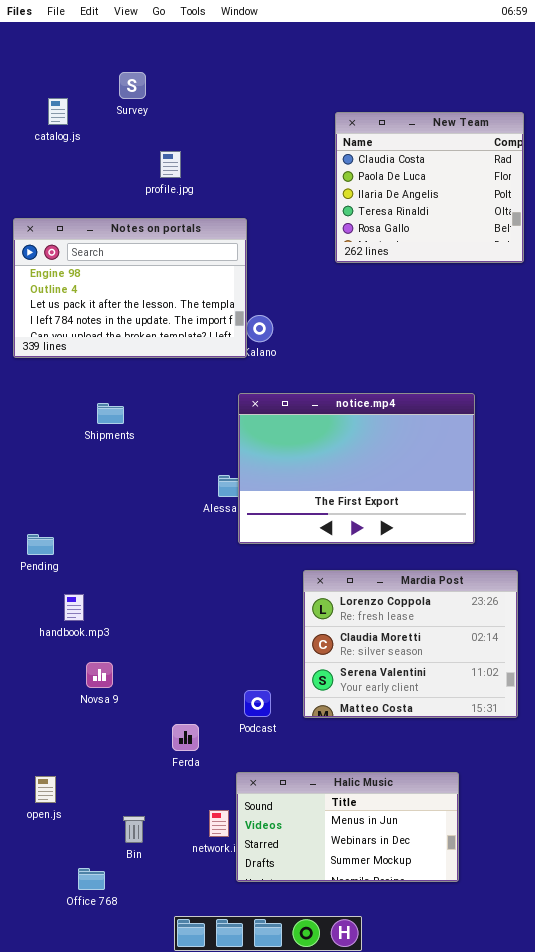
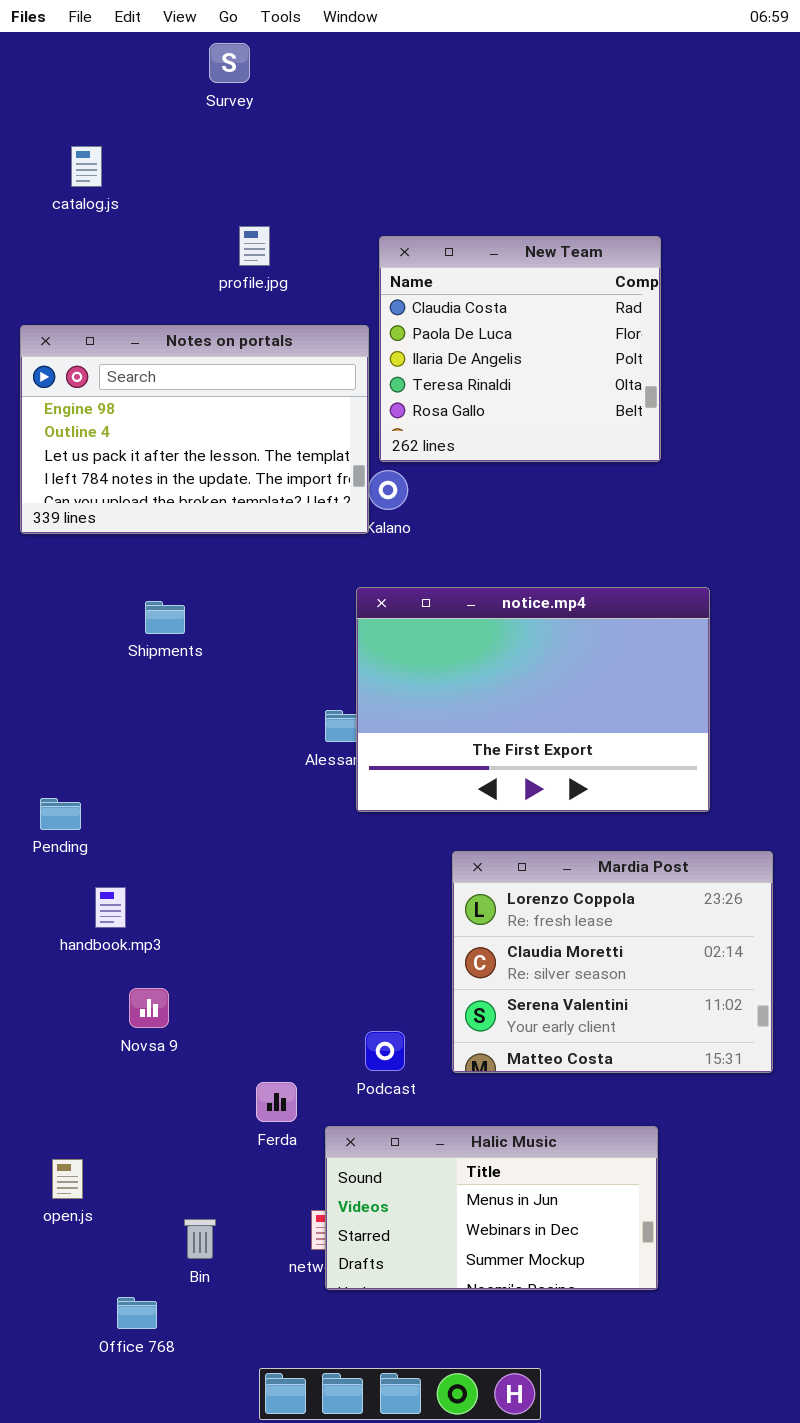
Survey: [119,72,146,99] -> [209,43,250,83], moved
New Team: [335,112,524,263] -> [379,236,661,462], moved
Halic Music: [236,772,459,882] -> [325,1126,658,1290], moved

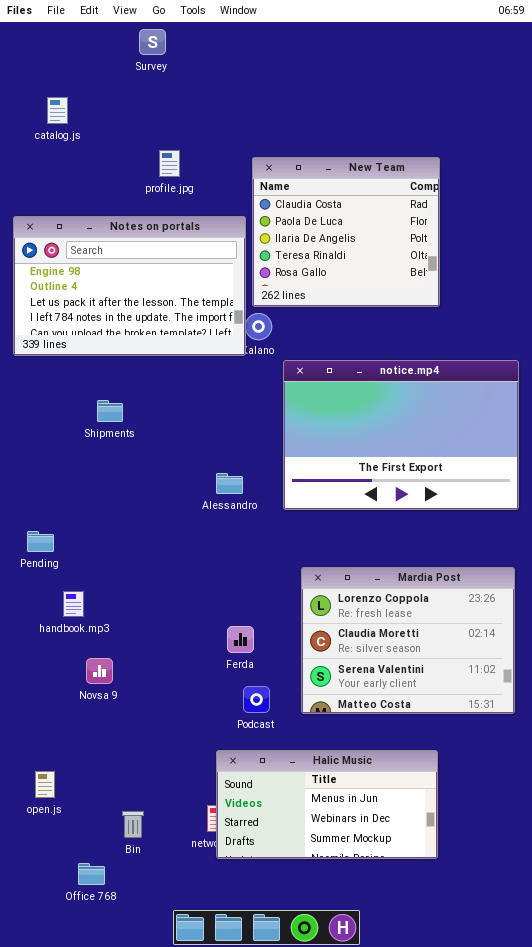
notice.mp4: [356,587,710,812] -> [283,360,519,510], moved
Ferda: [256,1082,297,1122] -> [227,626,254,653], moved

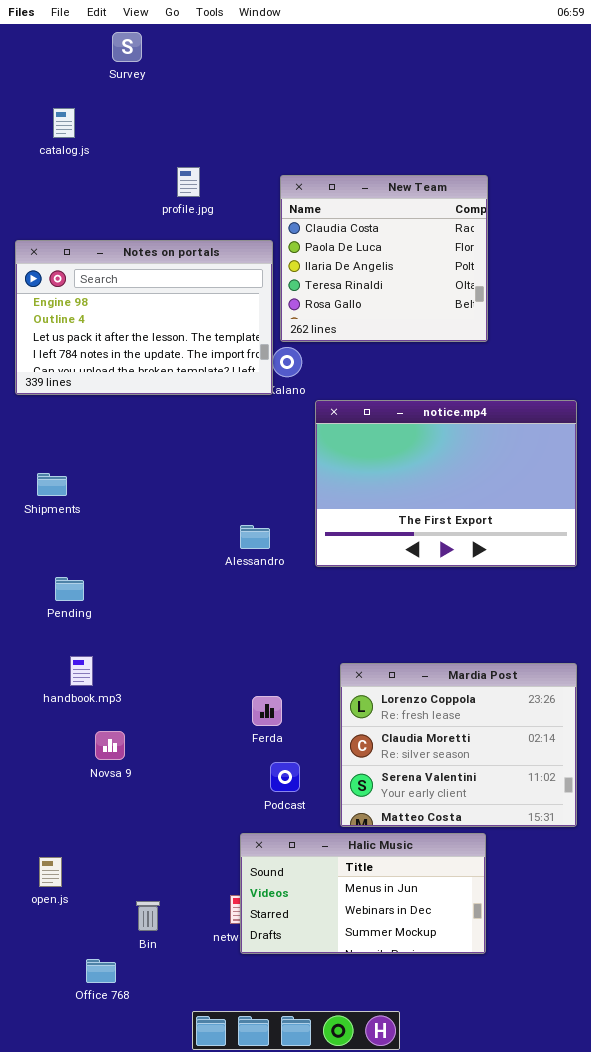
Survey: [139,29,166,55] -> [112,32,142,62], moved
Shipments: [97,400,123,422] -> [37,473,67,496], moved
Pending: [27,531,54,552] -> [55,577,84,601], moved
Mardia Post: [301,567,515,714] -> [340,663,577,827], moved

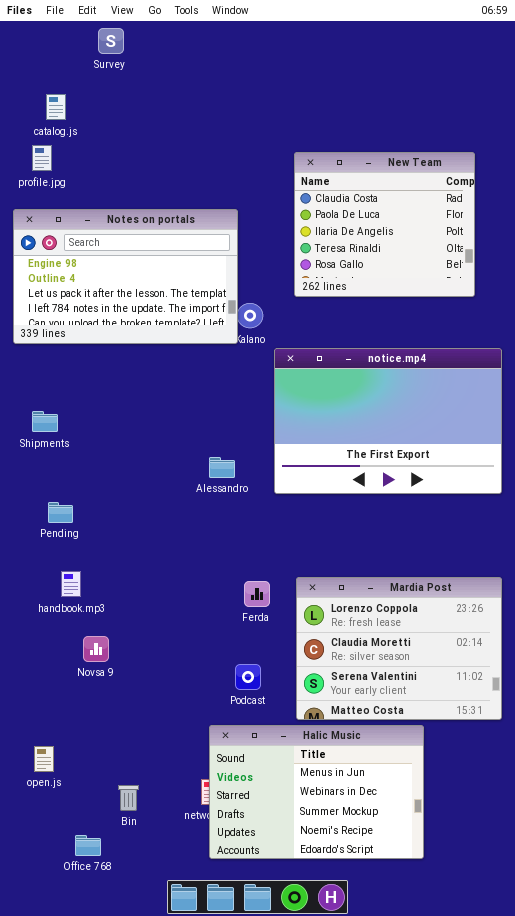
profile.jpg: [177,167,200,197] -> [32,145,52,171], moved
New Team: [280,175,488,342] -> [294,152,475,297], moved
Ferda: [252,696,282,726] -> [244,581,270,607], moved
Halic Music: [240,833,486,954] -> [209,725,424,859], resized

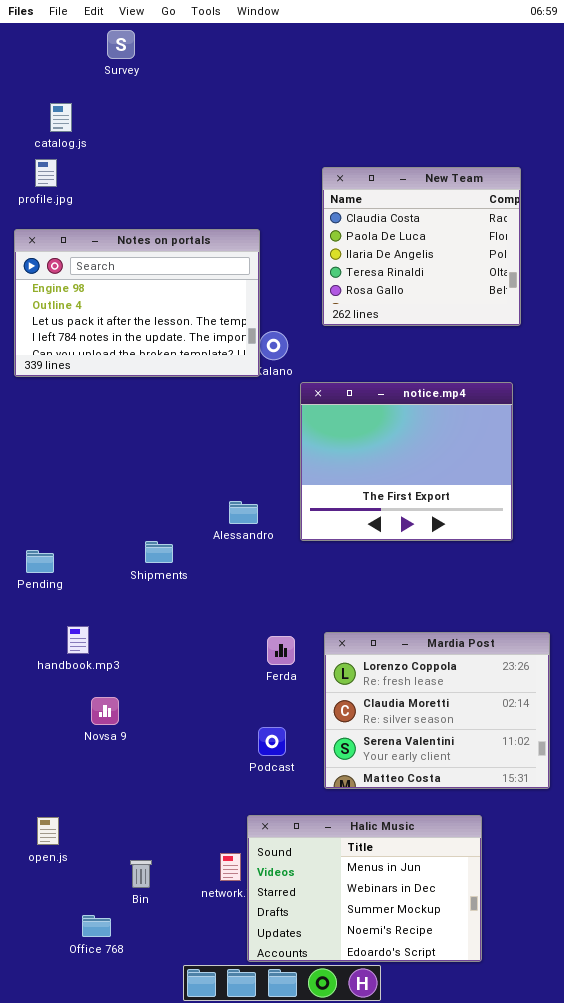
notice.mp4: [274,348,502,494] -> [300,382,513,541], resized
Shipments: [32,411,58,432] -> [145,541,173,563], moved
Pending: [48,502,73,523] -> [26,550,54,573], moved
Halic Music: [209,725,424,859] -> [247,815,482,962], moved

